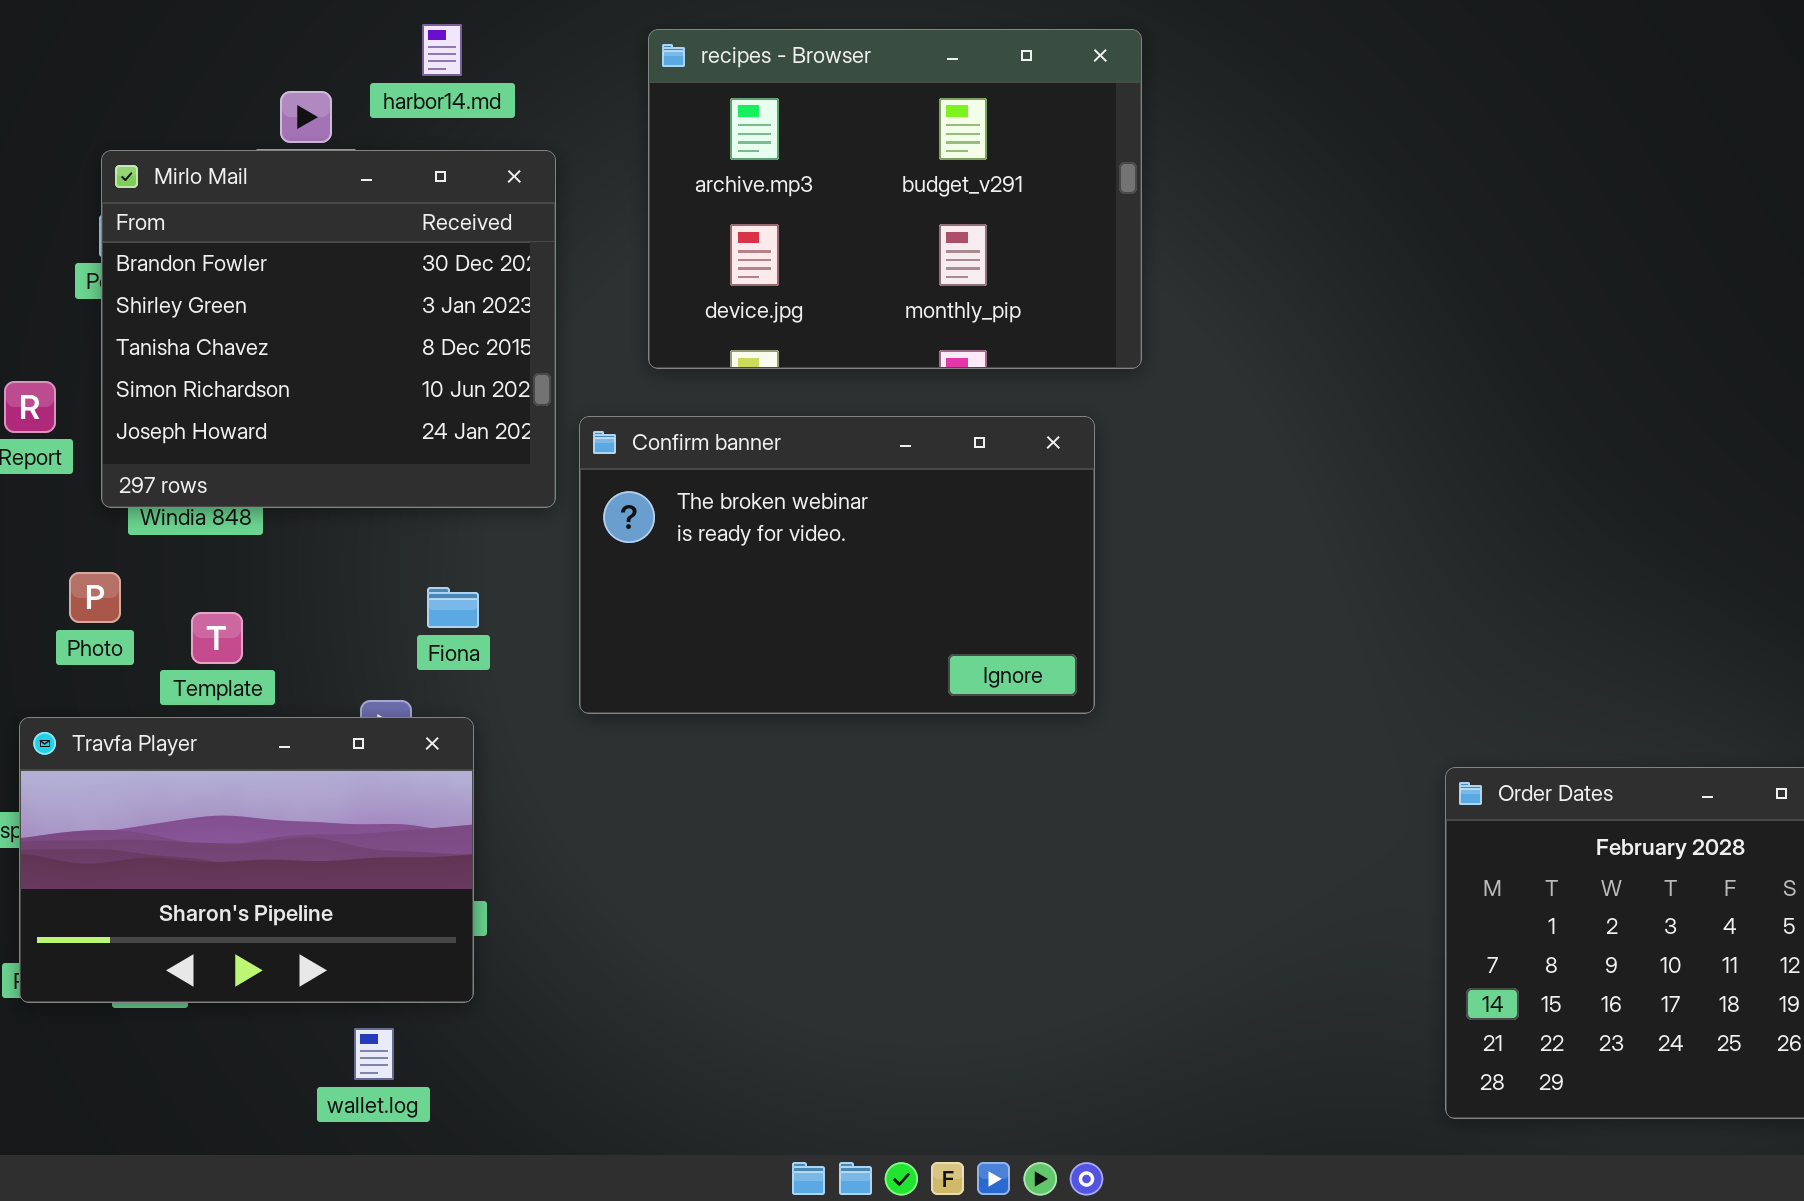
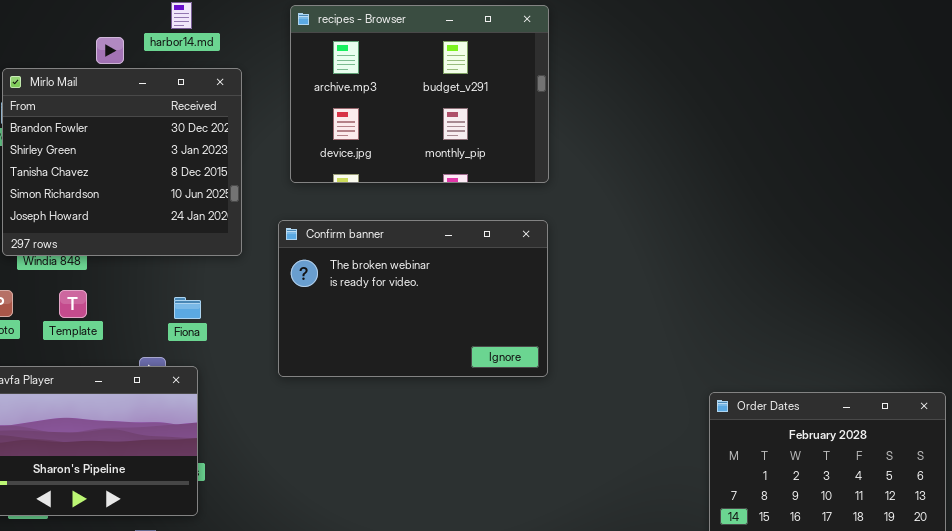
Confirm banner: [579,416,1095,714] -> [278,220,548,377], moved
Template: [191,612,243,664] -> [59,290,87,318], moved

